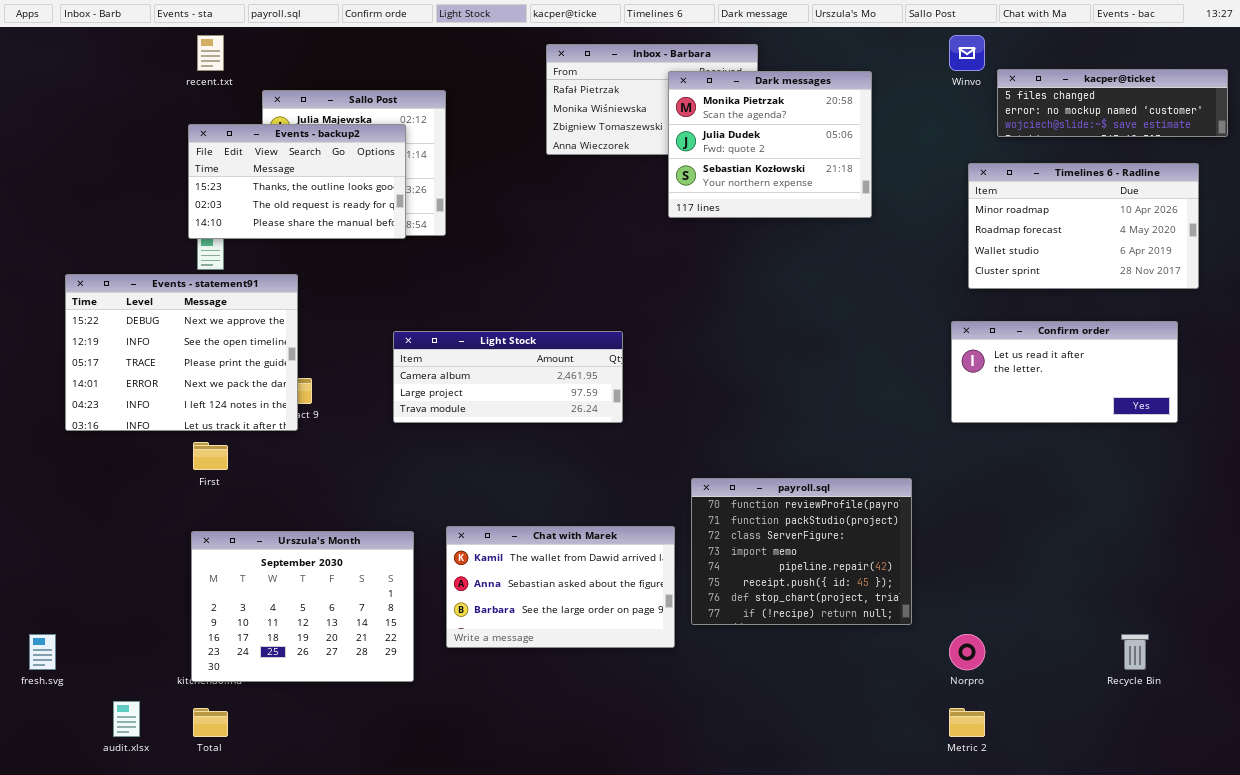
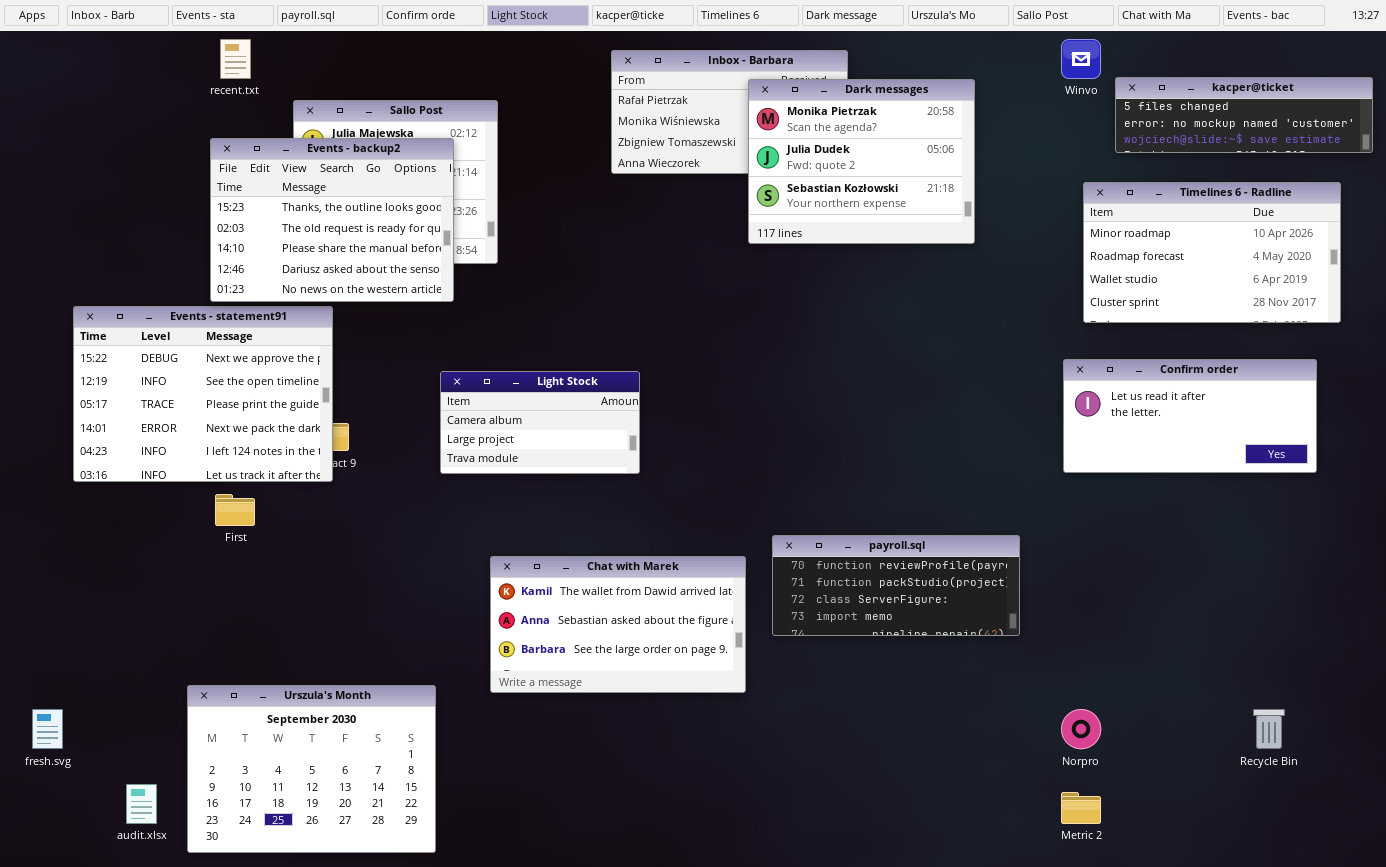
Events - backup2: [188,124,406,239] -> [210,138,454,302], resized
Light Stock: [393,331,623,423] -> [440,371,640,474], resized
payroll.sql: [691,478,912,625] -> [772,535,1020,636], resized
Chat with Marek: [446,526,675,648] -> [490,556,746,693], moved
Urszula's Month: [191,531,414,682] -> [187,685,436,853], moved

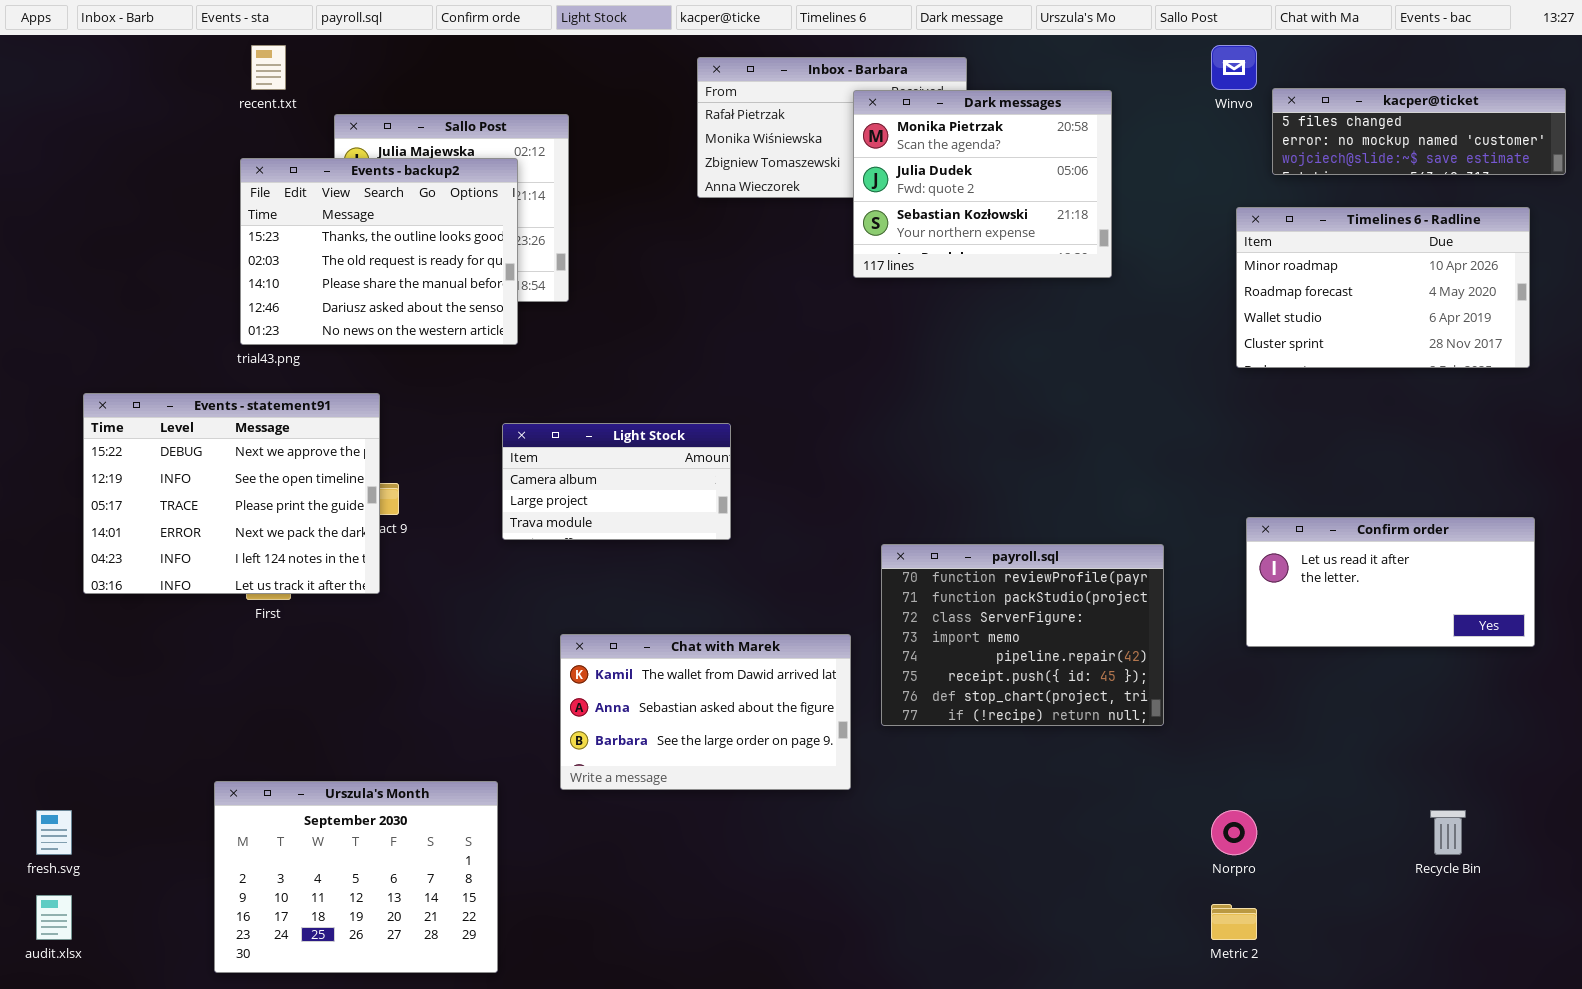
Events - statement91: [73,306,333,482] -> [83,393,380,594], moved
Confirm order: [1063,359,1317,473] -> [1246,517,1535,647], moved
payroll.sql: [772,535,1020,636] -> [881,544,1164,726], resized
audit.xlsx: [126,784,157,824] -> [36,895,72,940], moved

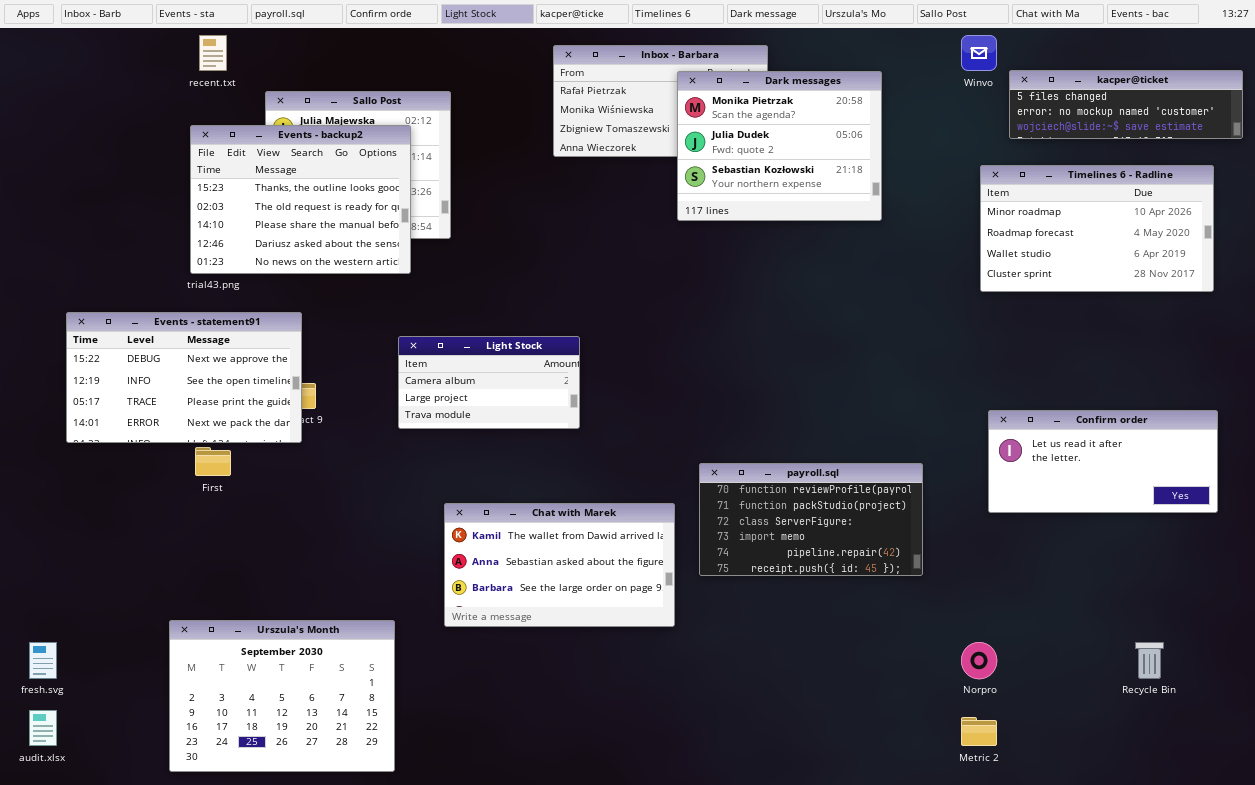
Events - statement91: [83,393,380,594] -> [66,312,302,443], resized
payroll.sql: [881,544,1164,726] -> [699,463,923,576], resized

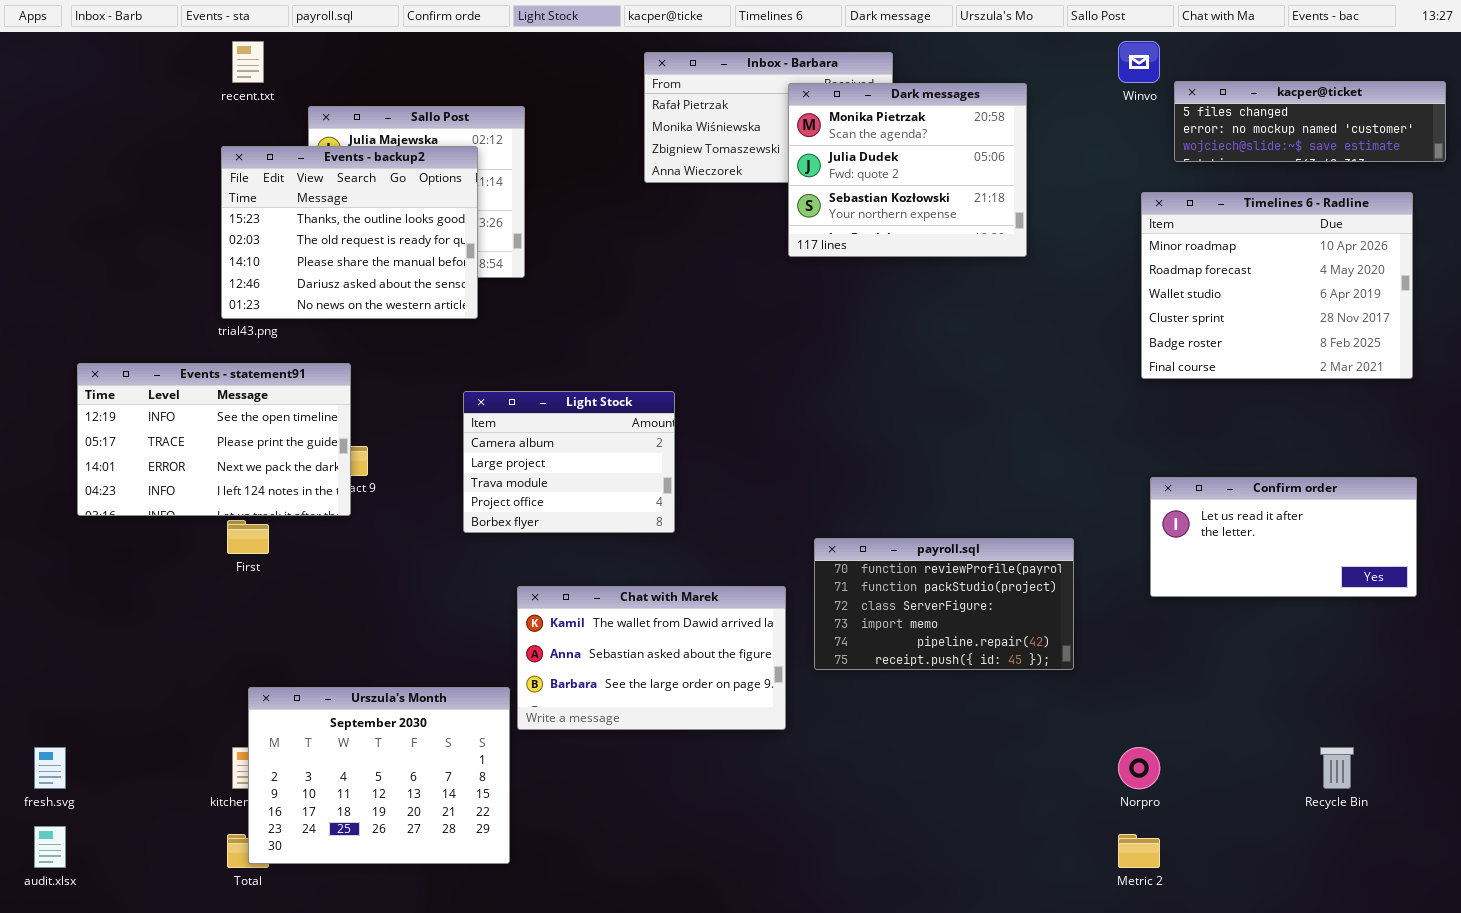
Timelines 6 - Radline: [980,165,1214,292] -> [1141,192,1413,379], resized
Events - statement91: [66,312,302,443] -> [77,363,351,516], scrolled down 1 row
Light Stock: [398,336,580,429] -> [463,391,675,533], resized
Urszula's Month: [169,620,395,772] -> [248,687,510,864], moved

